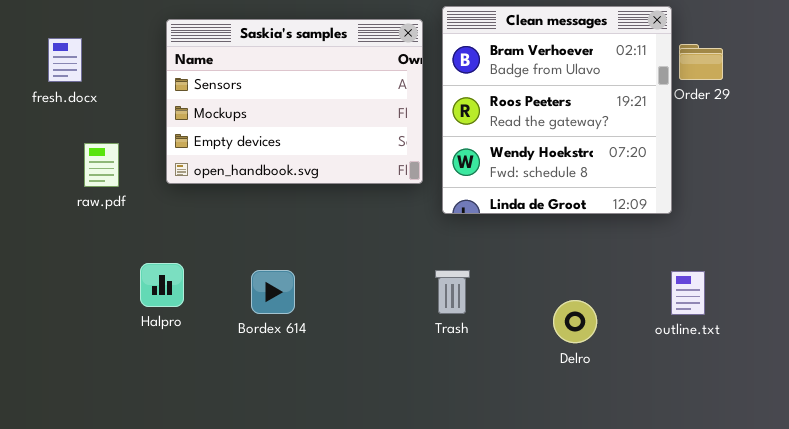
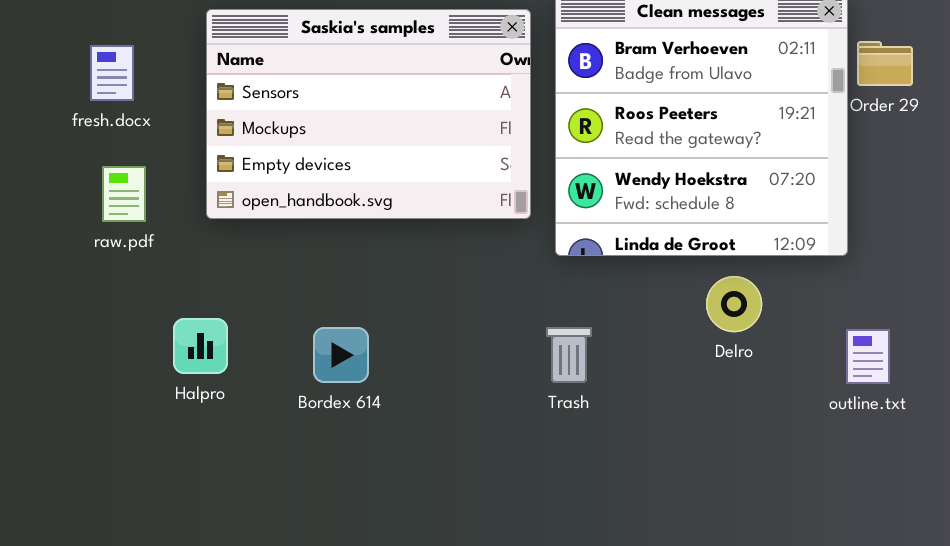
fresh.docx: [48,38,82,82] -> [90,45,134,101], moved
Delro: [553,300,597,343] -> [706,276,762,332], moved

